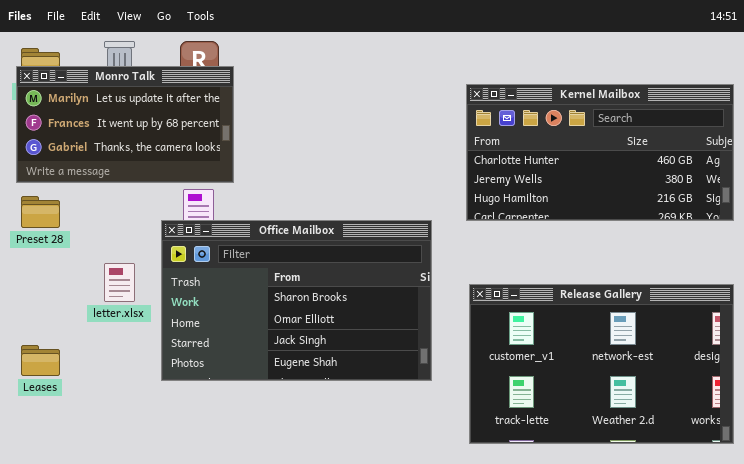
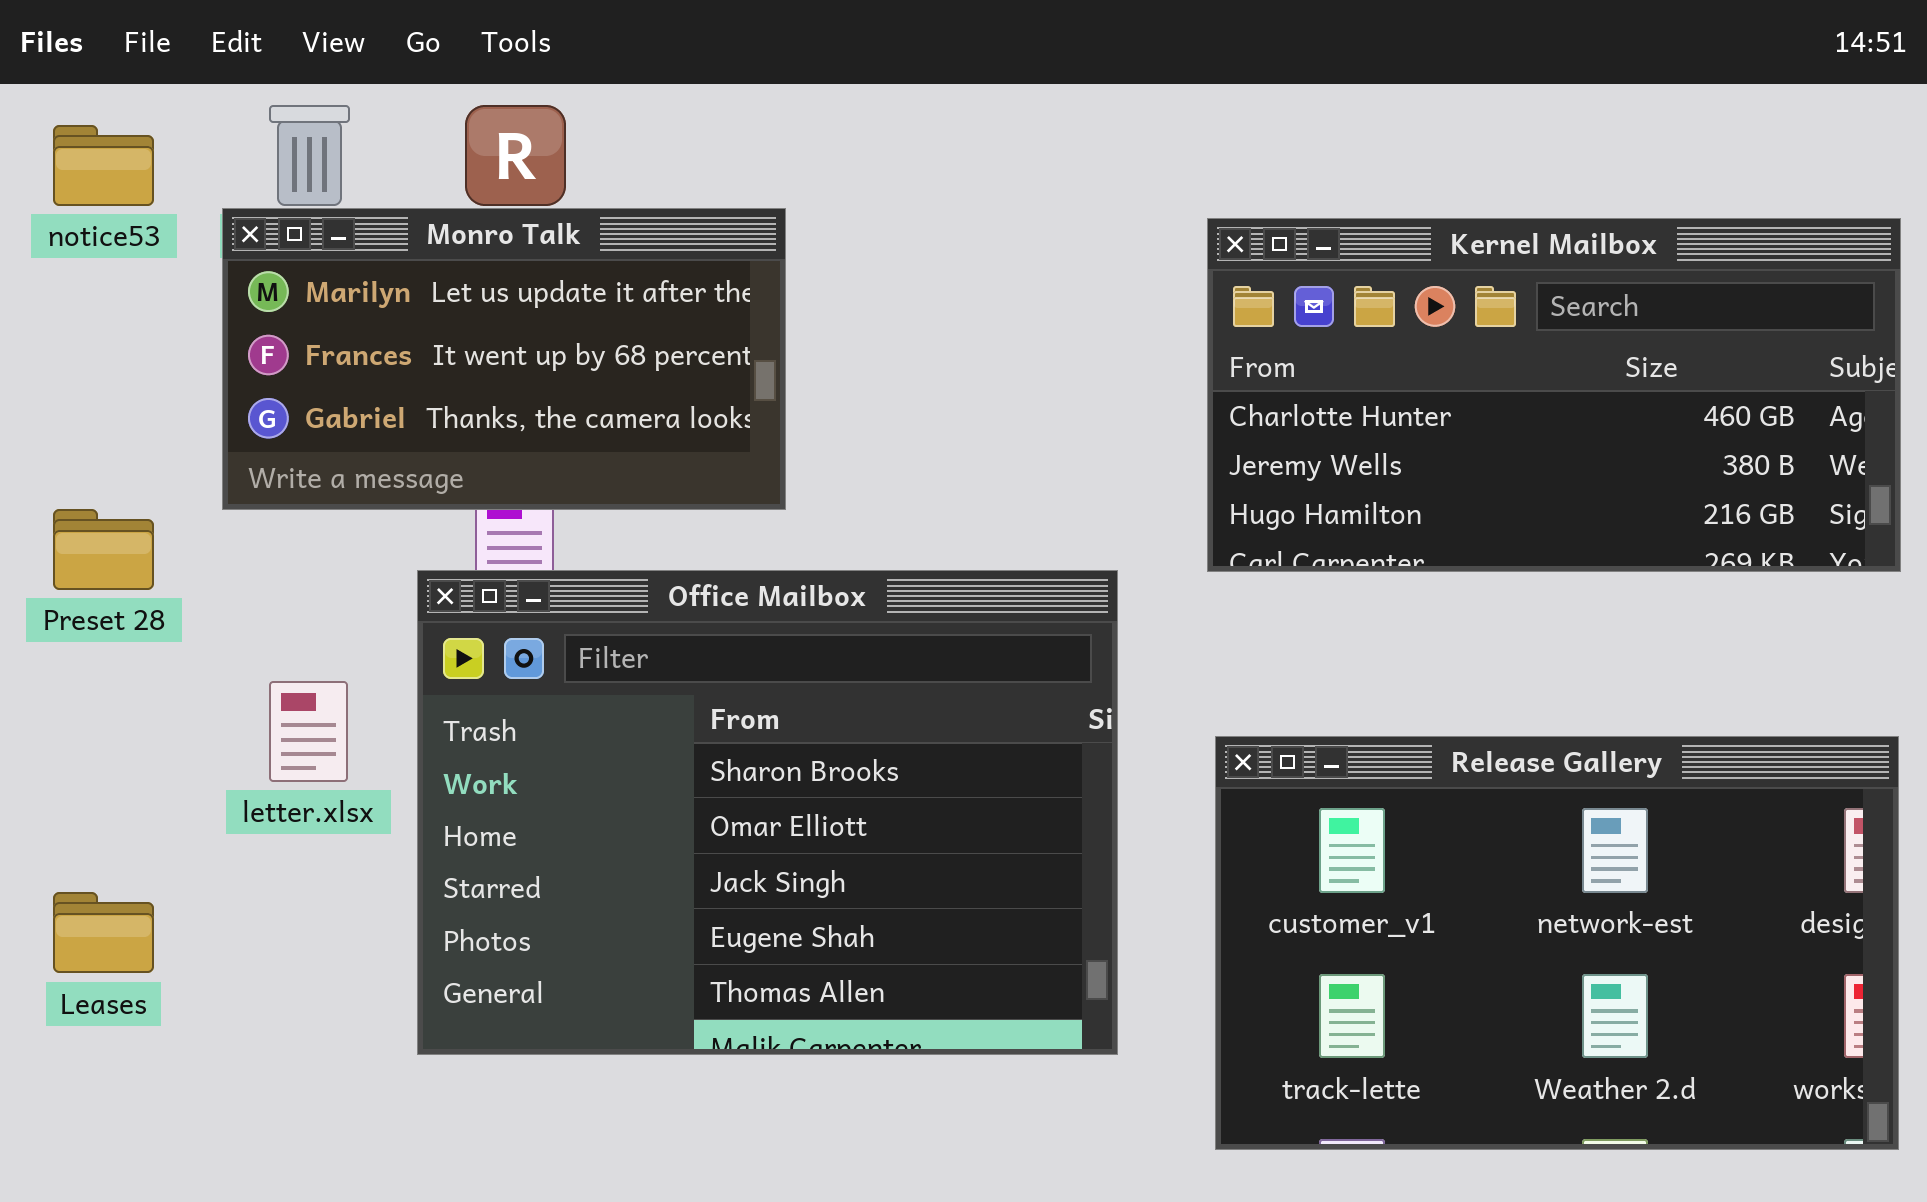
Monro Talk: [16,66,234,183] -> [222,208,786,510], moved
Office Mailbox: [161,220,432,381] -> [417,570,1118,1055], resized

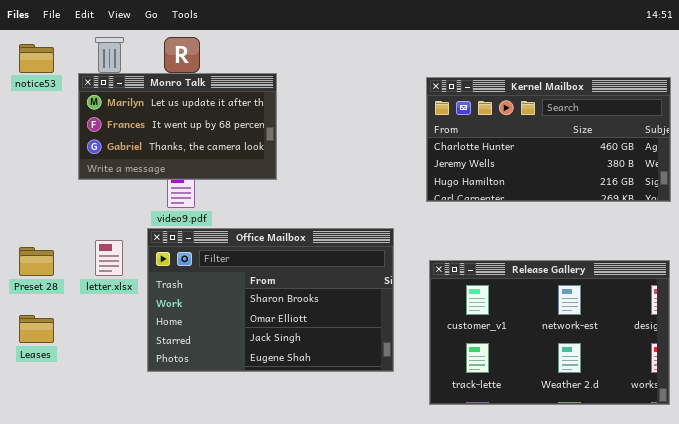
Preset 28: [53,509,154,590] -> [19,247,54,276], moved
Office Mailbox: [417,570,1118,1055] -> [147,228,394,372], resized

